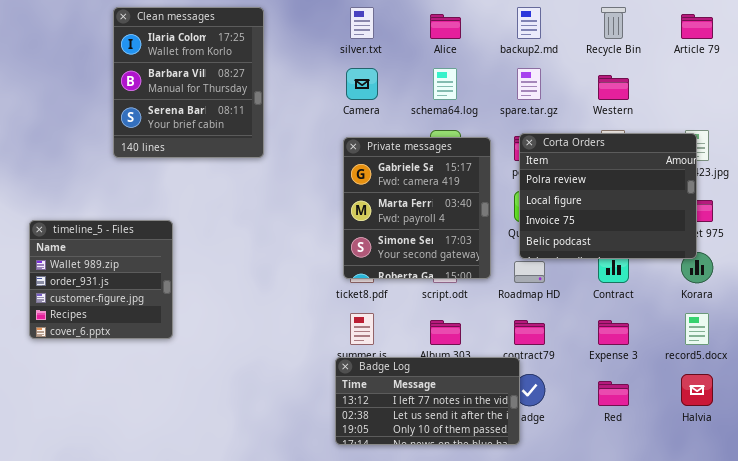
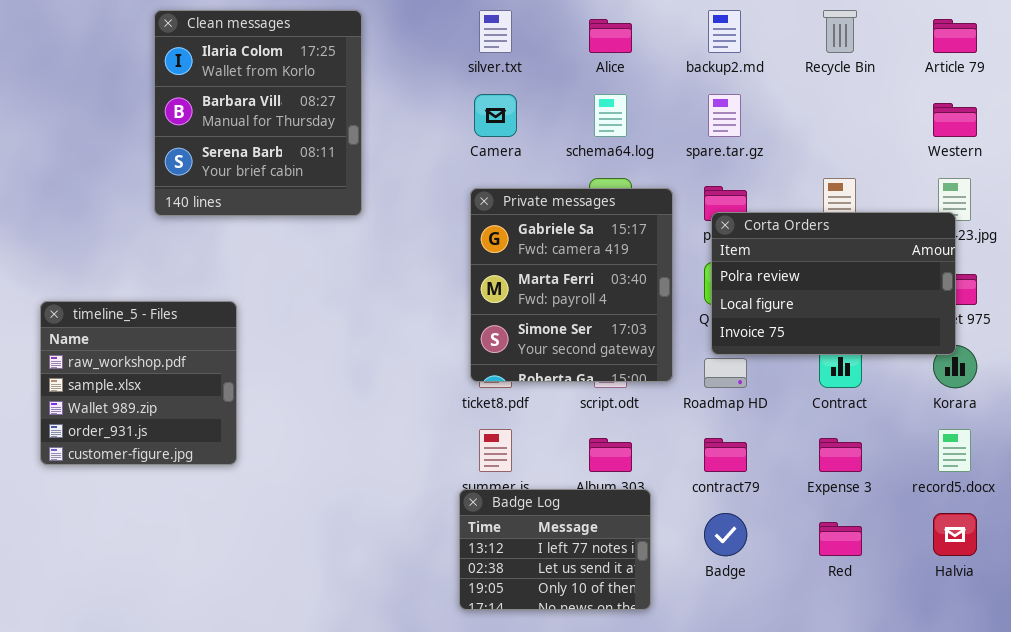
Western: [598,75,629,100] -> [933,103,977,137], moved
Corta Orders: [519,133,697,259] -> [711,212,956,355], resized
timeline_5 - Files: [29,220,173,339] -> [40,301,237,465], scrolled up 2 rows
Badge Log: [335,357,520,445] -> [459,489,651,610], resized

